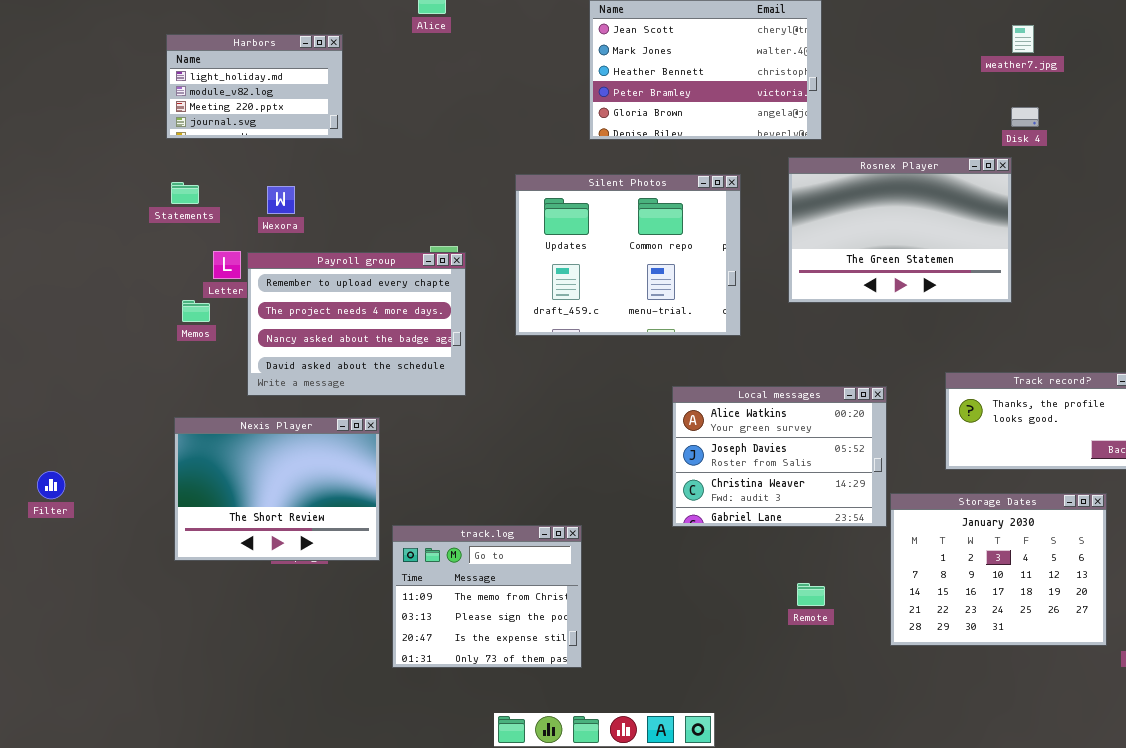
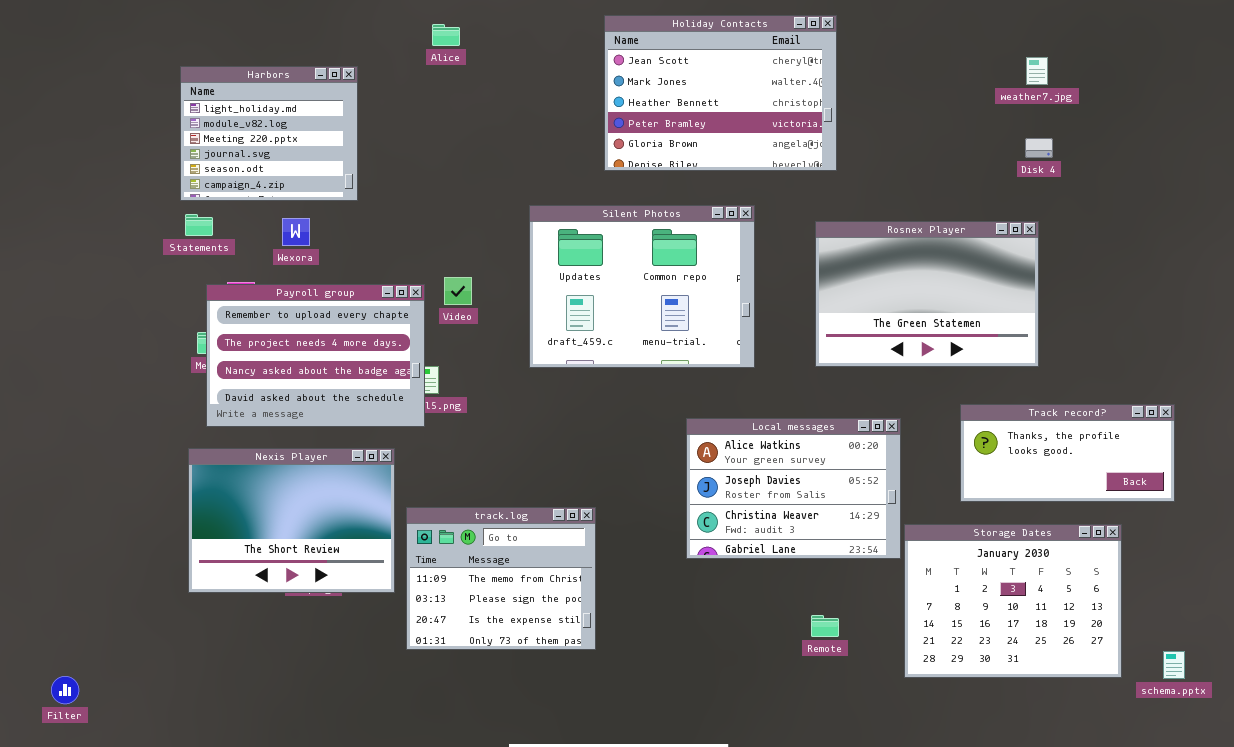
Harbors: [166,34,343,139] -> [180,66,358,201], resized
Rosnex Player: [788,157,1012,303] -> [815,221,1039,367], moved
Payroll group: [247,252,466,396] -> [206,284,425,427], moved
Filter: [37,471,65,499] -> [51,676,79,704], moved
track.log: [392,525,582,668] -> [406,507,596,650], moved

